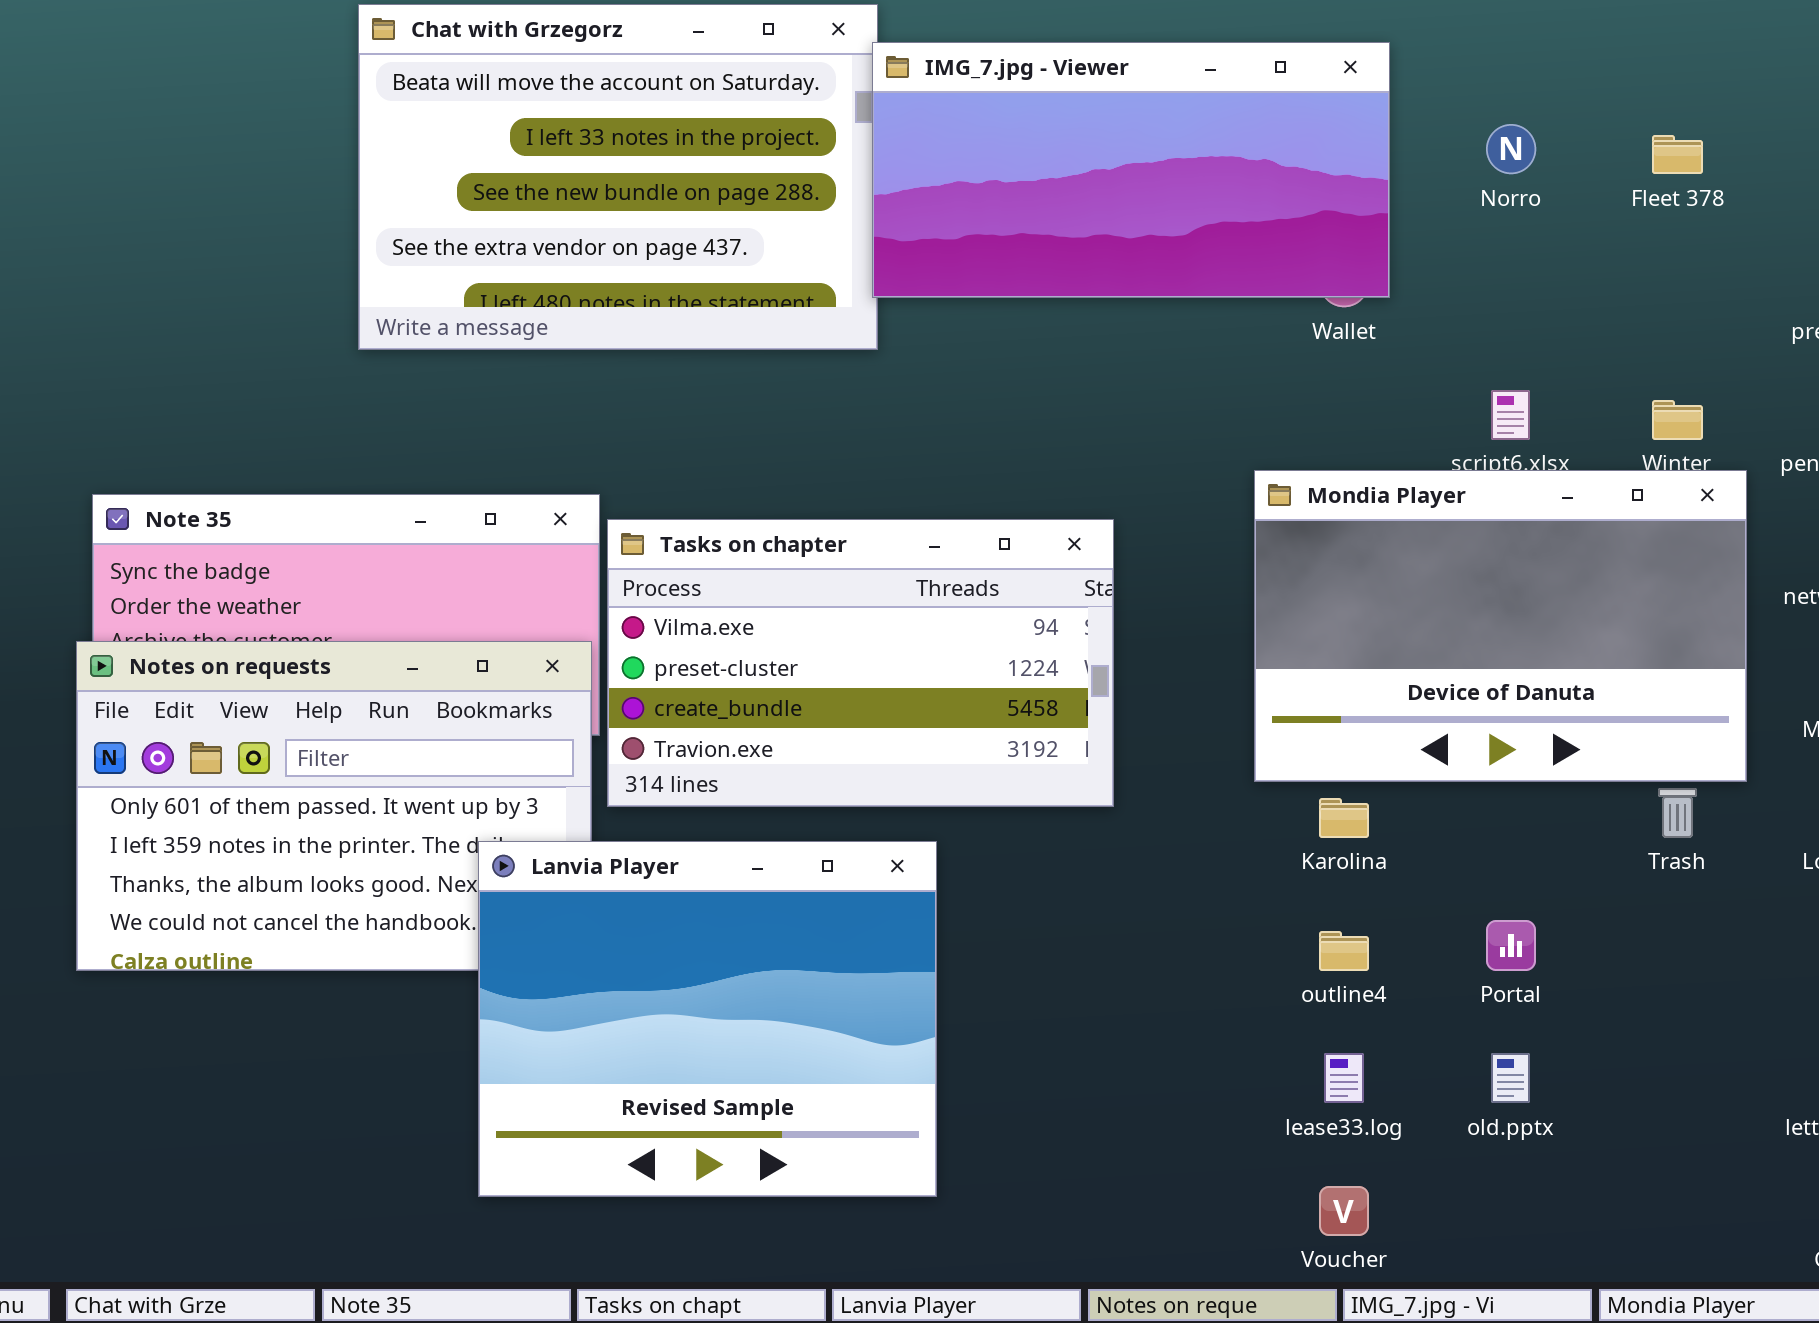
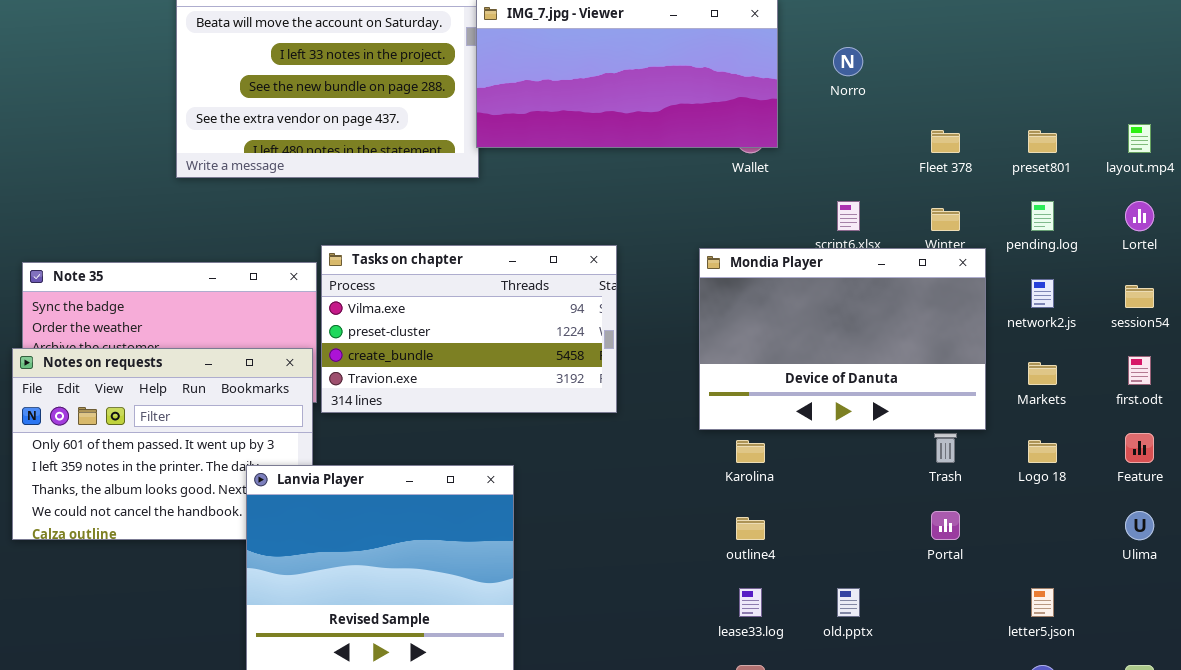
Fleet 378: [1652,135,1703,174] -> [931,130,960,153], moved
Tasks on chapter: [607,519,1114,807] -> [321,245,617,413], moved
Portal: [1486,920,1536,971] -> [931,511,960,540], moved

